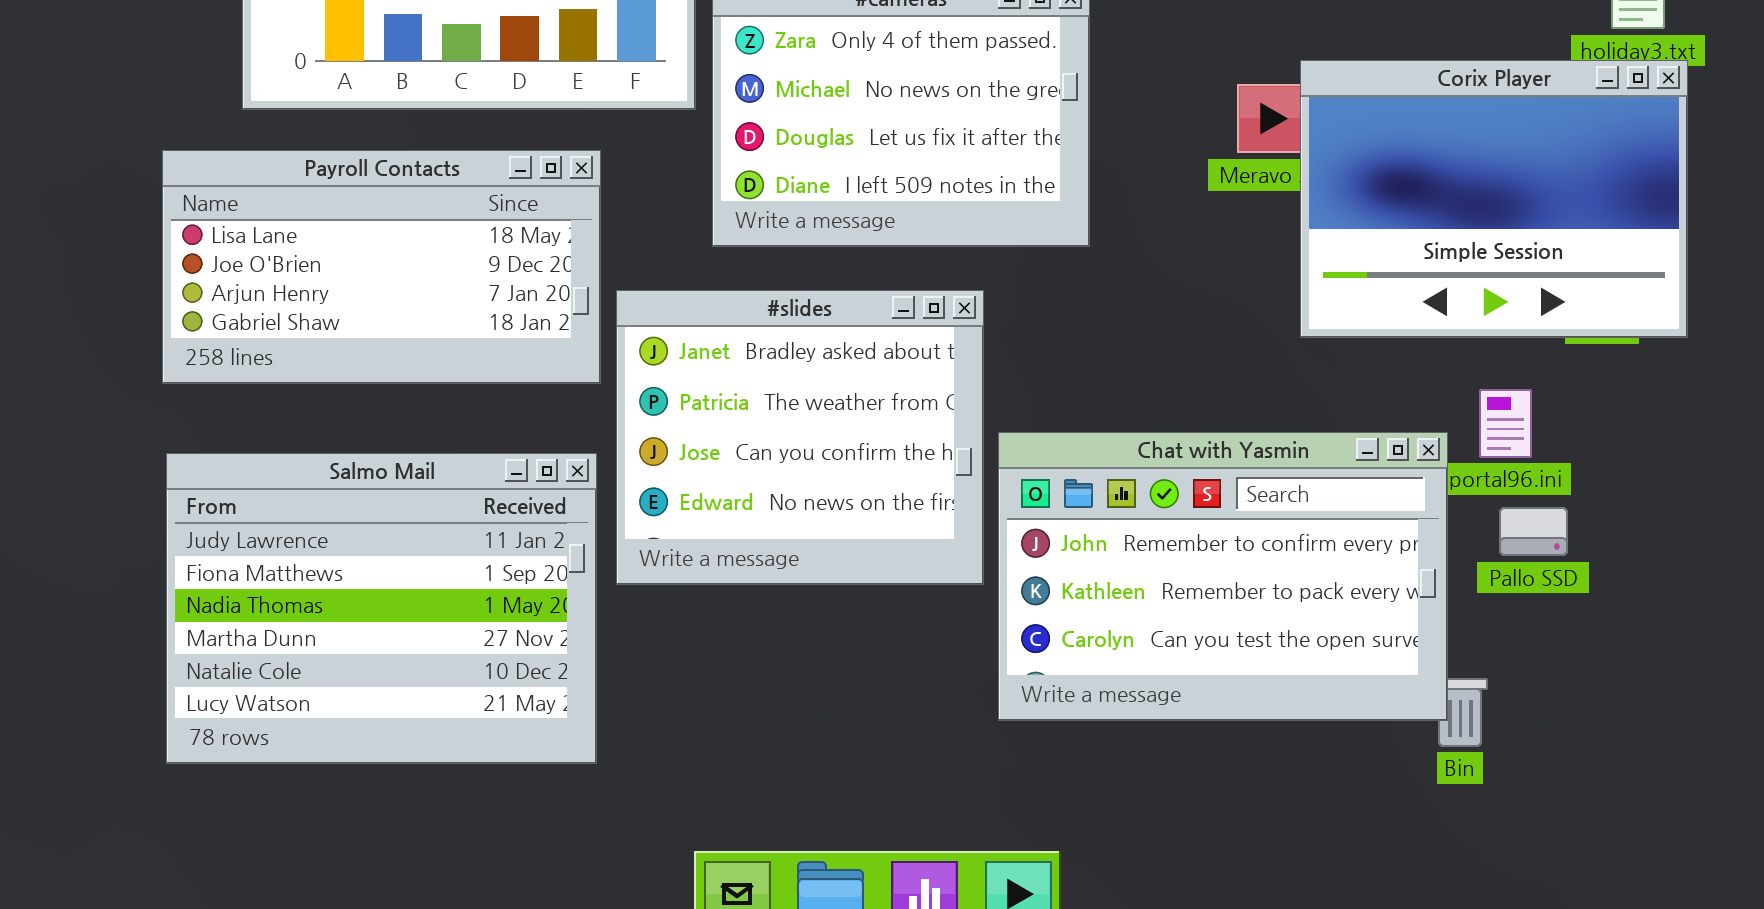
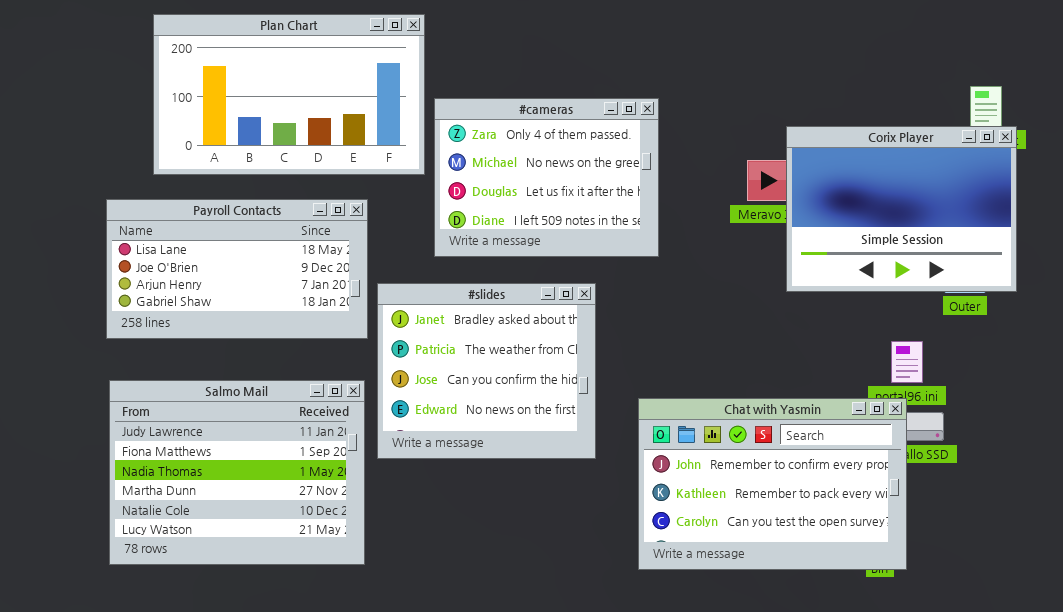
Corix Player: [1300,60,1688,338] -> [786,126,1017,292], moved
Chat with Yasmin: [998,432,1448,721] -> [638,398,907,570], moved

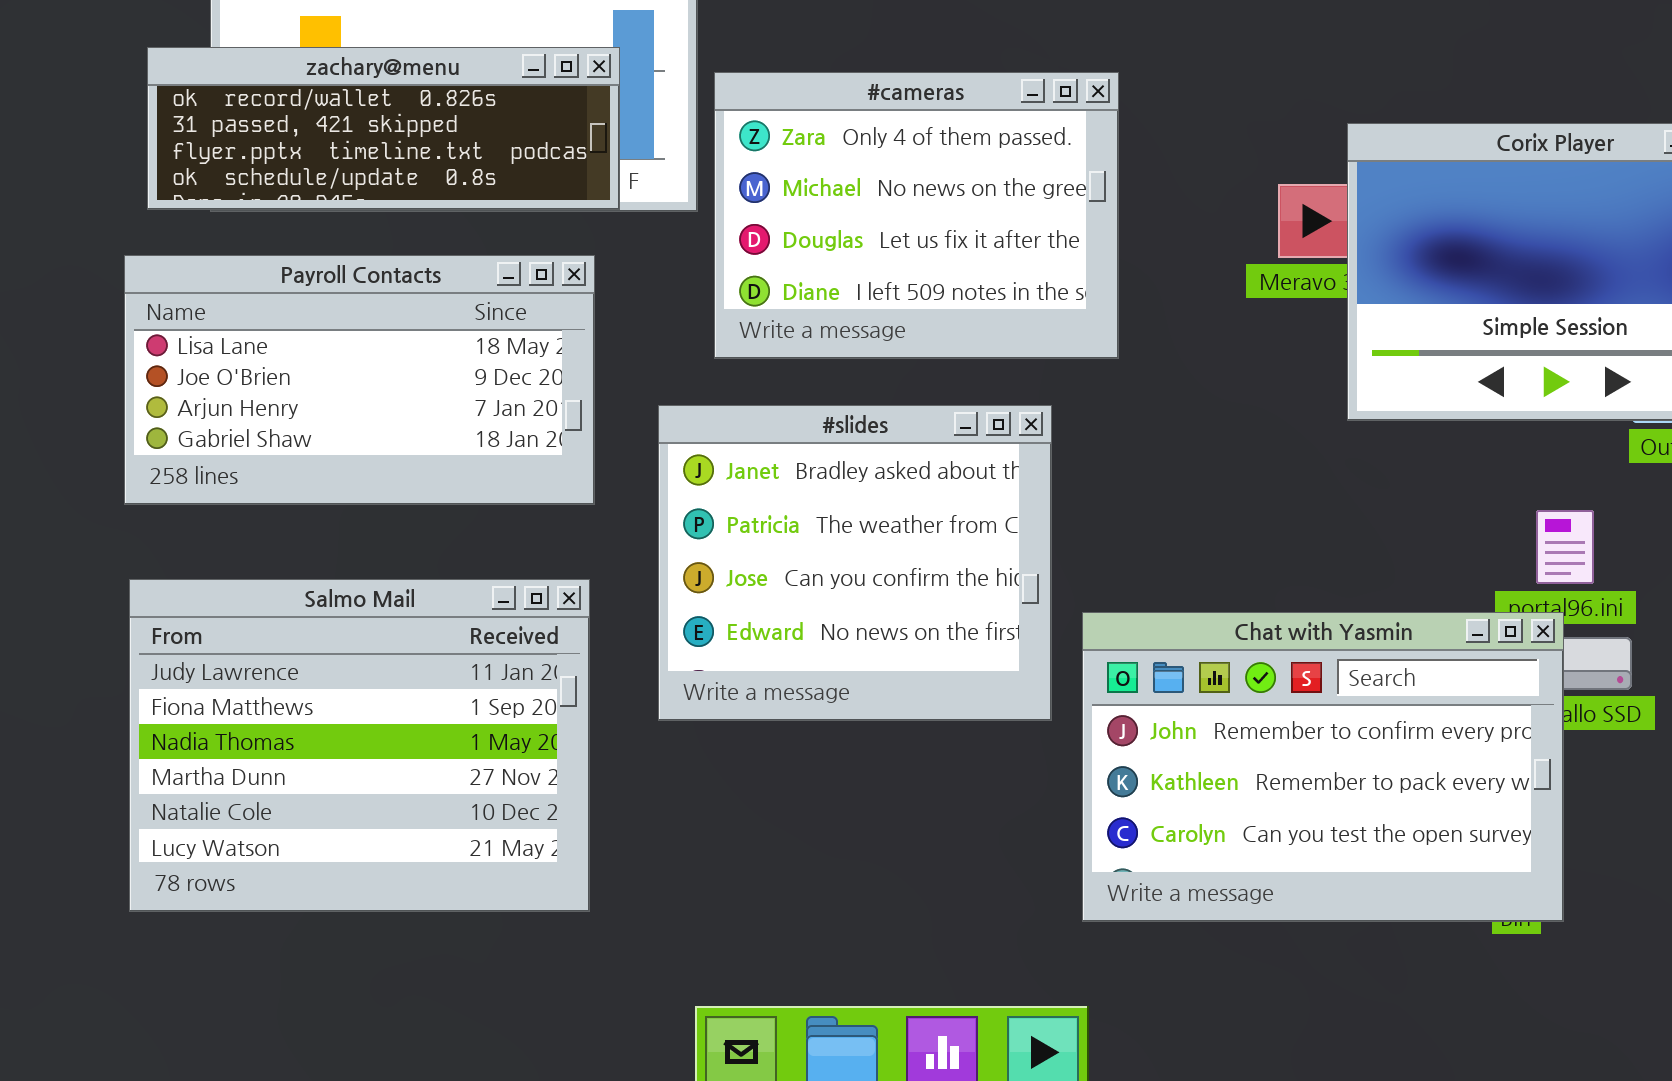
zachary@menu: none -> [147,47,620,210], opened
#slides: [377,283,596,459] -> [658,405,1052,721], moved

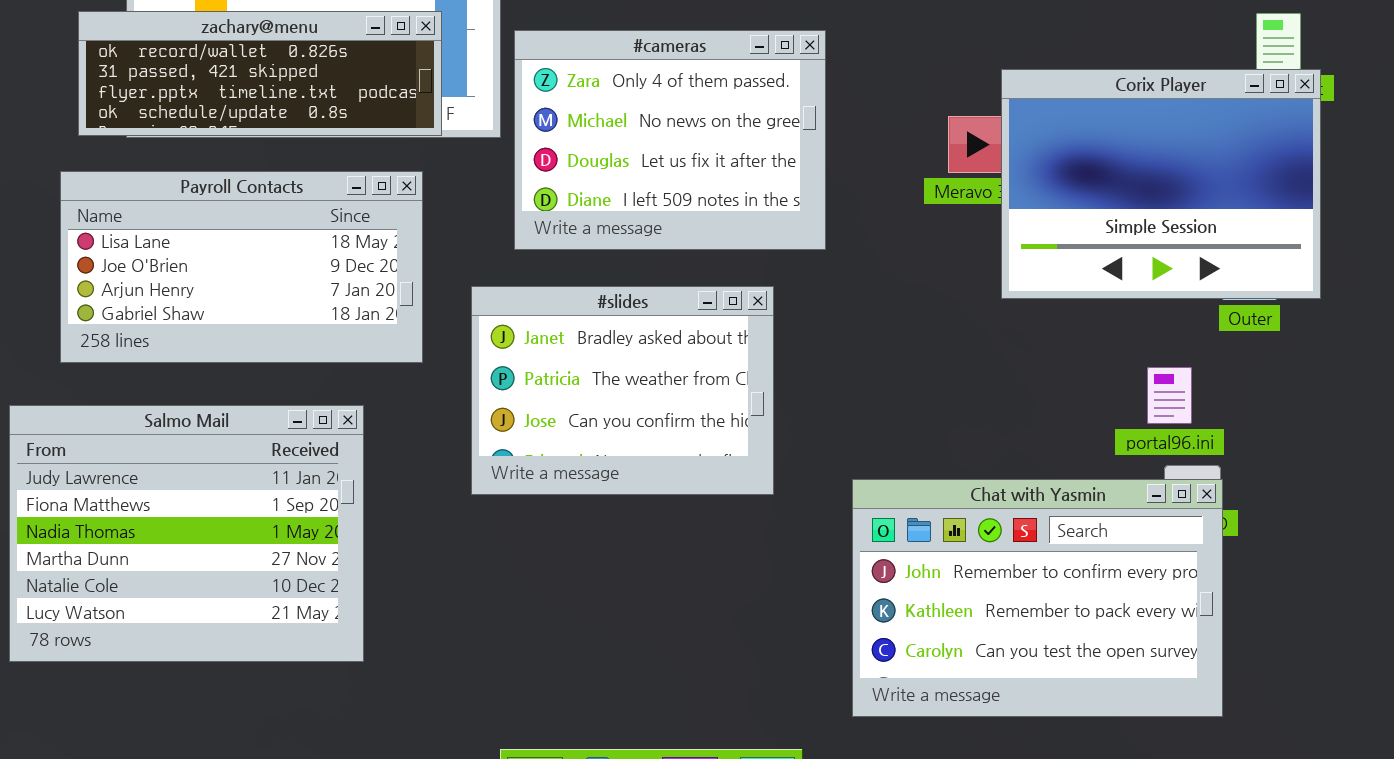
#slides: [658,405,1052,721] -> [471,286,774,495], resized
Salmo Mail: [129,579,590,912] -> [9,405,364,662], moved
Chat with Yasmin: [1082,612,1564,922] -> [852,479,1223,717], moved

